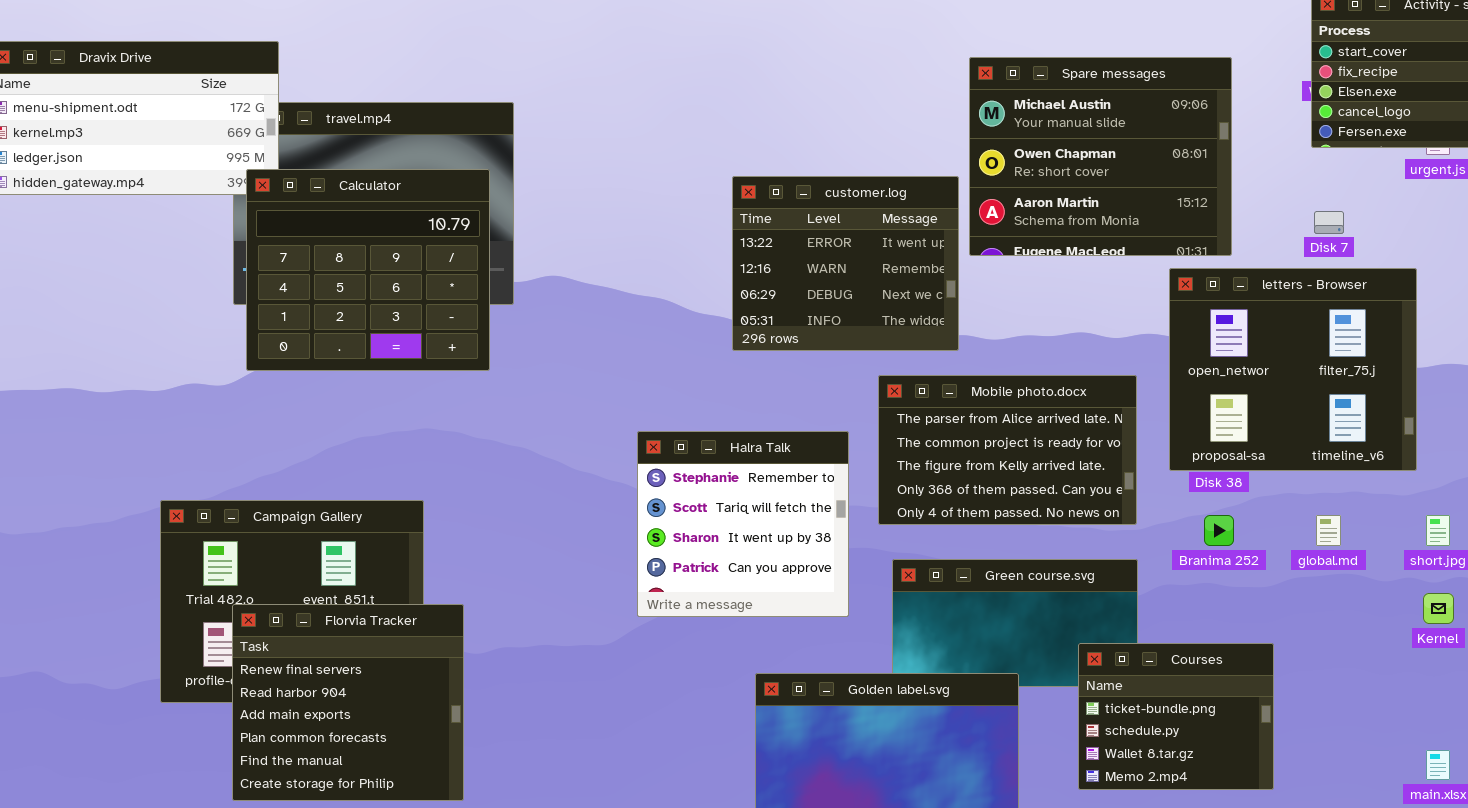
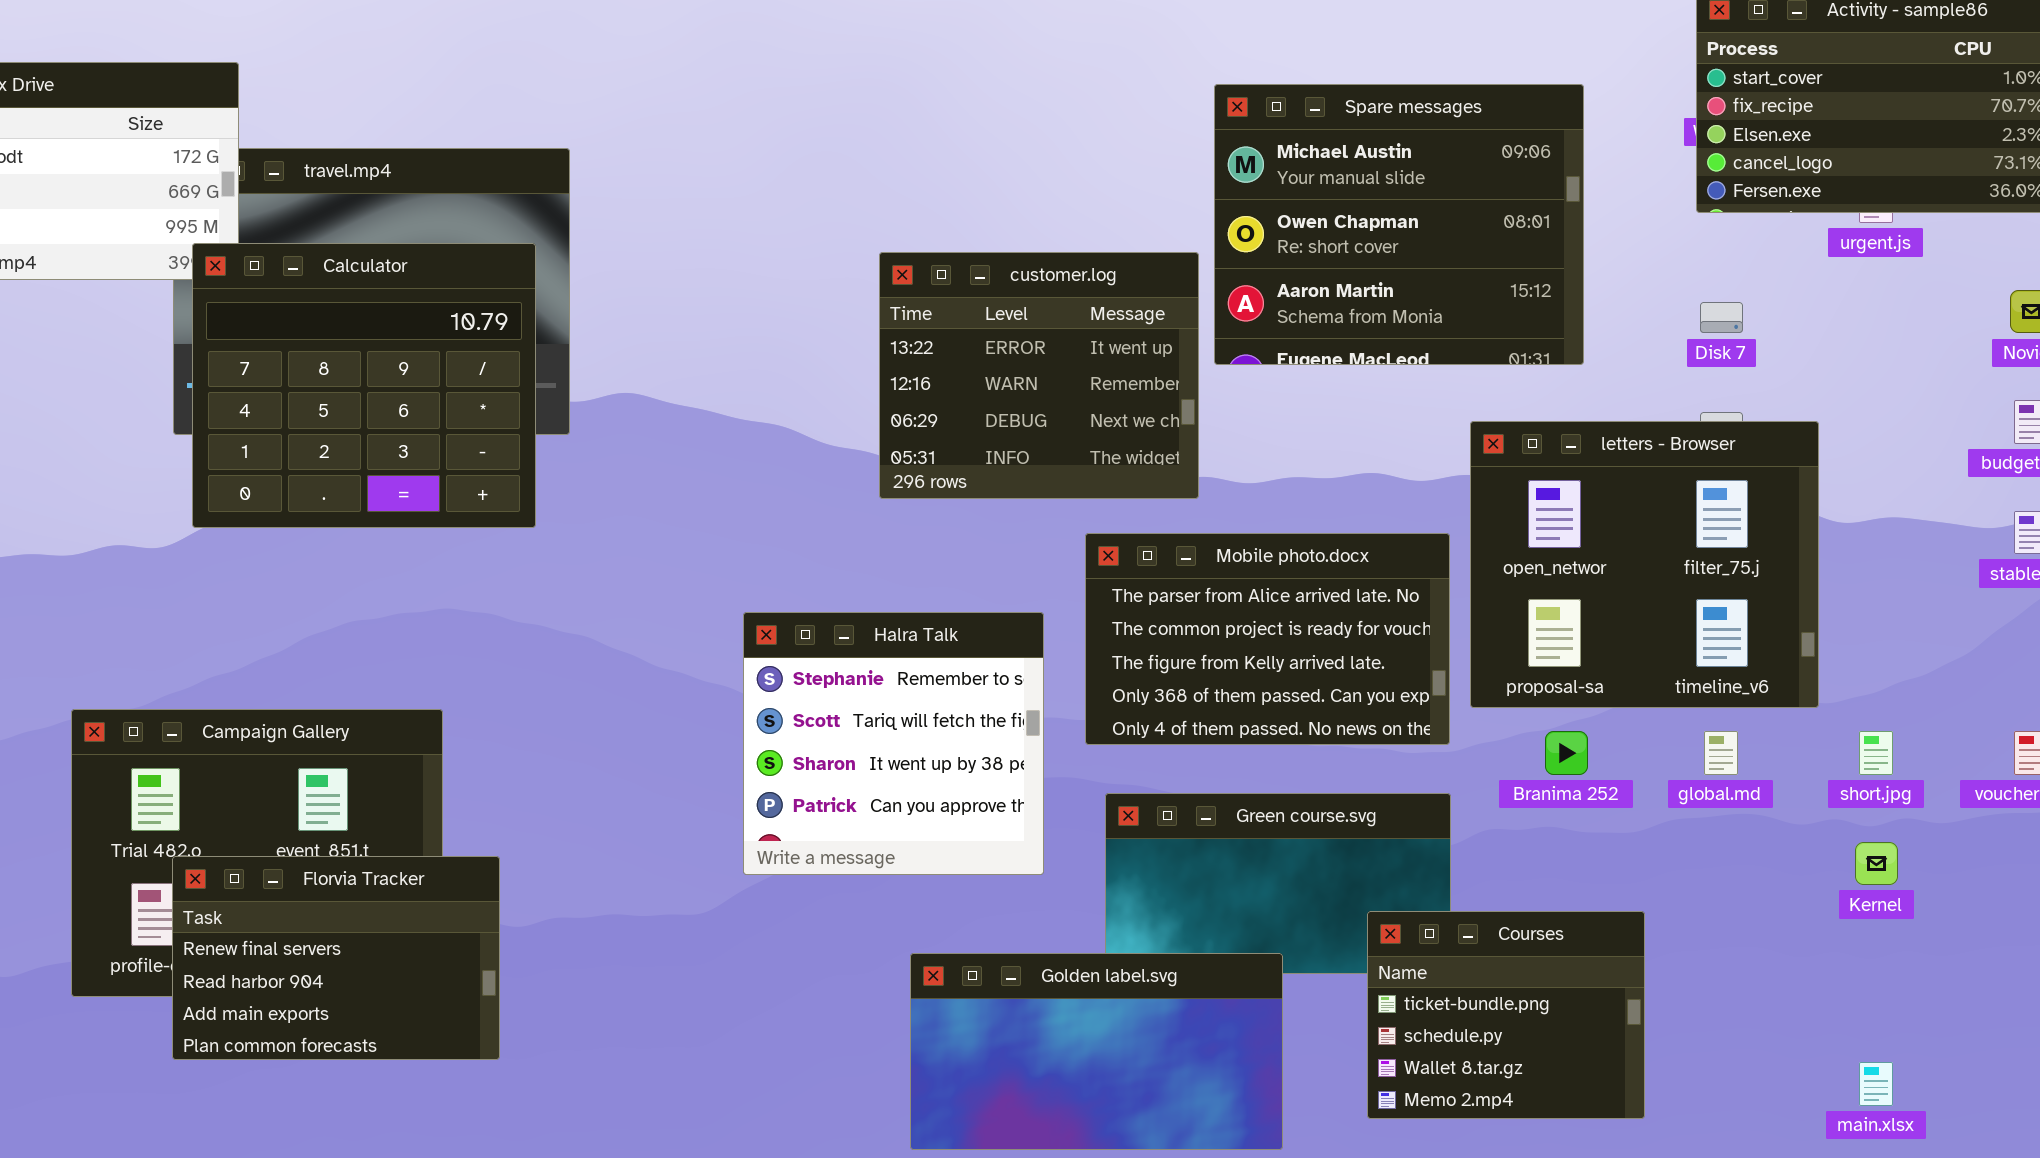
letters - Browser: [1169,268,1417,471] -> [1470,421,1819,708], moved
Florvia Tracker: [232,604,464,801] -> [172,856,500,1060], resized

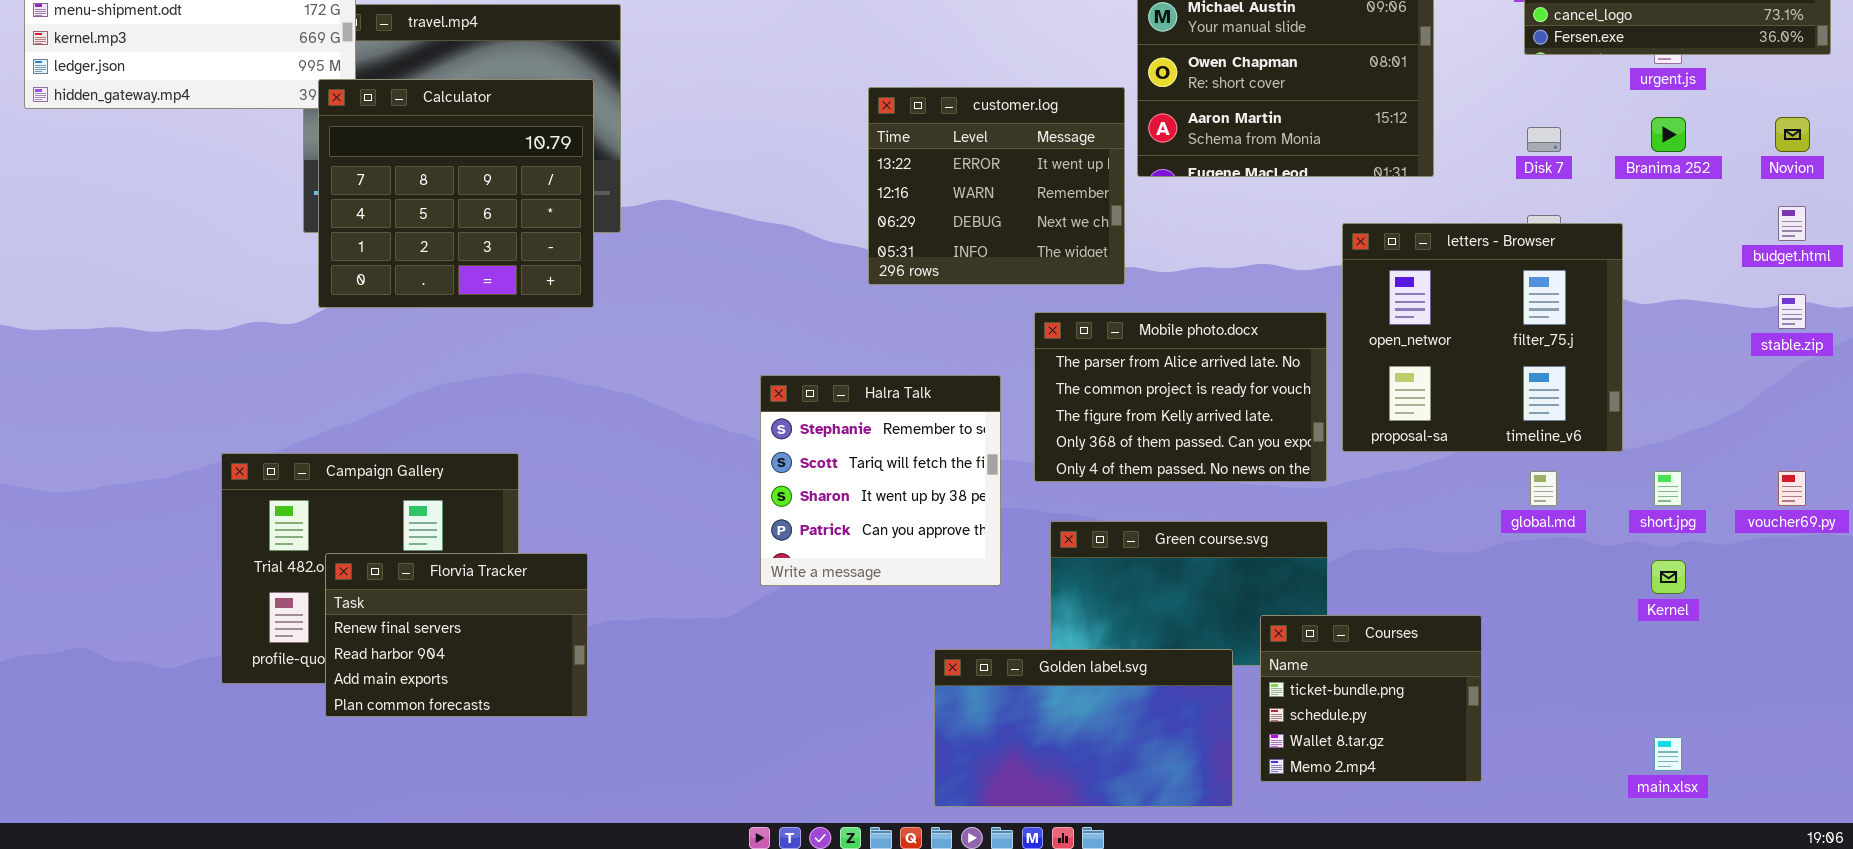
Branima 252: [1545,731,1588,775] -> [1651,117,1686,152], moved
Florvia Tracker: [172,856,500,1060] -> [325,553,588,717], moved
Golden label.svg: [910,953,1283,1150] -> [934,649,1233,807], moved

